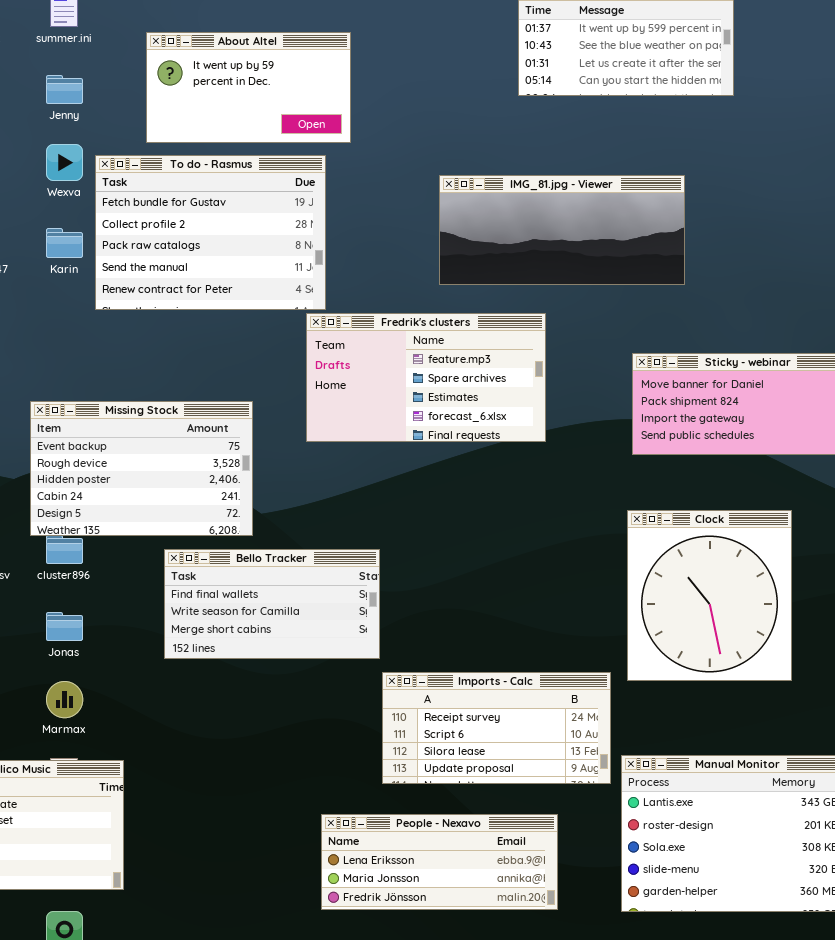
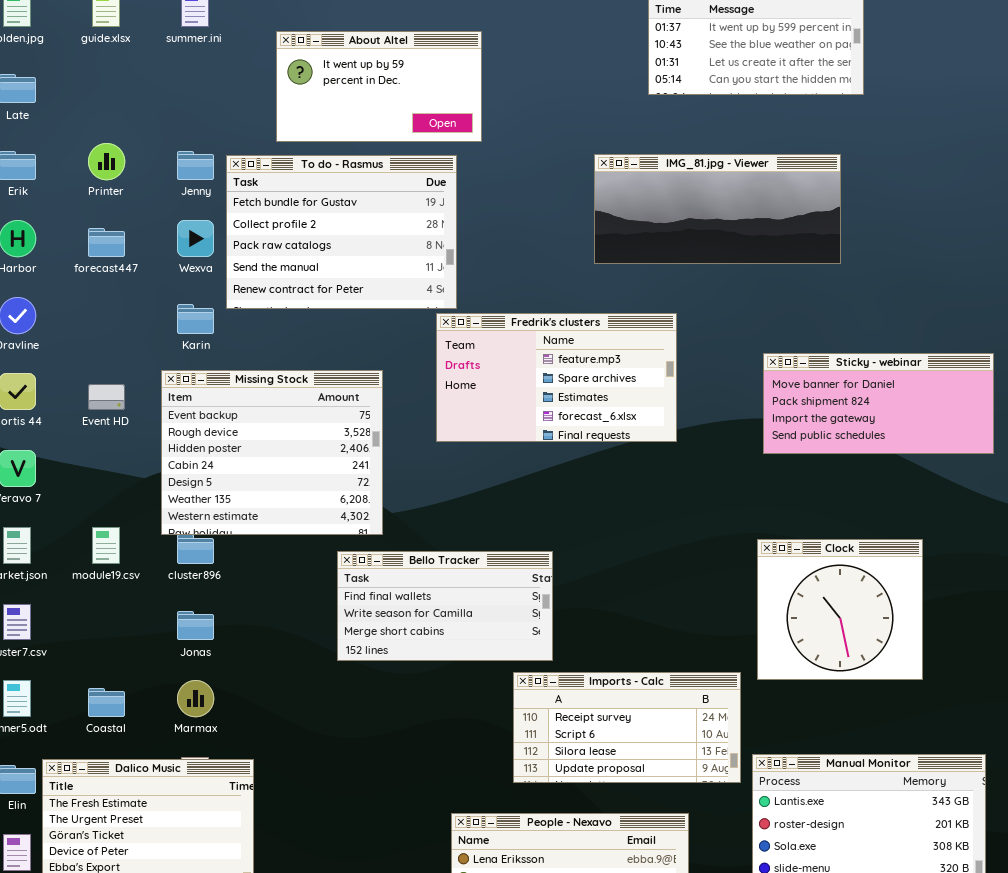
Jenny: [46,75,83,104] -> [177,151,214,180], moved
Wexva: [46,144,83,181] -> [177,220,214,257], moved
IMG_81.jpg - Viewer: [439,175,685,285] -> [594,154,841,264], moved
Karin: [46,228,83,258] -> [177,304,214,334], moved
Missing Stock: [30,401,253,536] -> [161,370,383,535], resized
Clock: [627,510,792,681] -> [757,539,923,680], resized
Bello Tracker: [164,549,380,659] -> [337,551,553,661], moved

